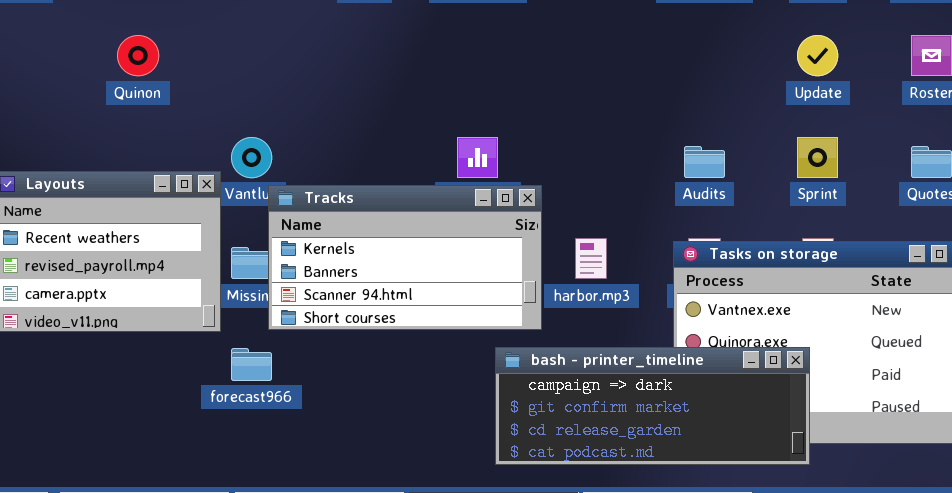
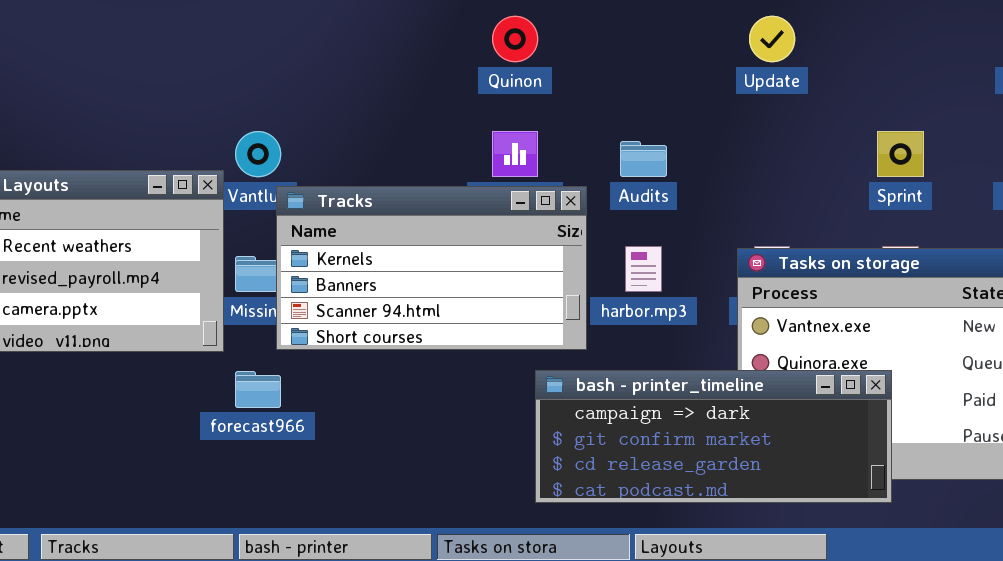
Quinon: [117,35,159,76] -> [492,16,538,62], moved
Update: [797,35,838,76] -> [749,16,795,62], moved
Audits: [684,146,725,178] -> [620,141,667,177], moved

